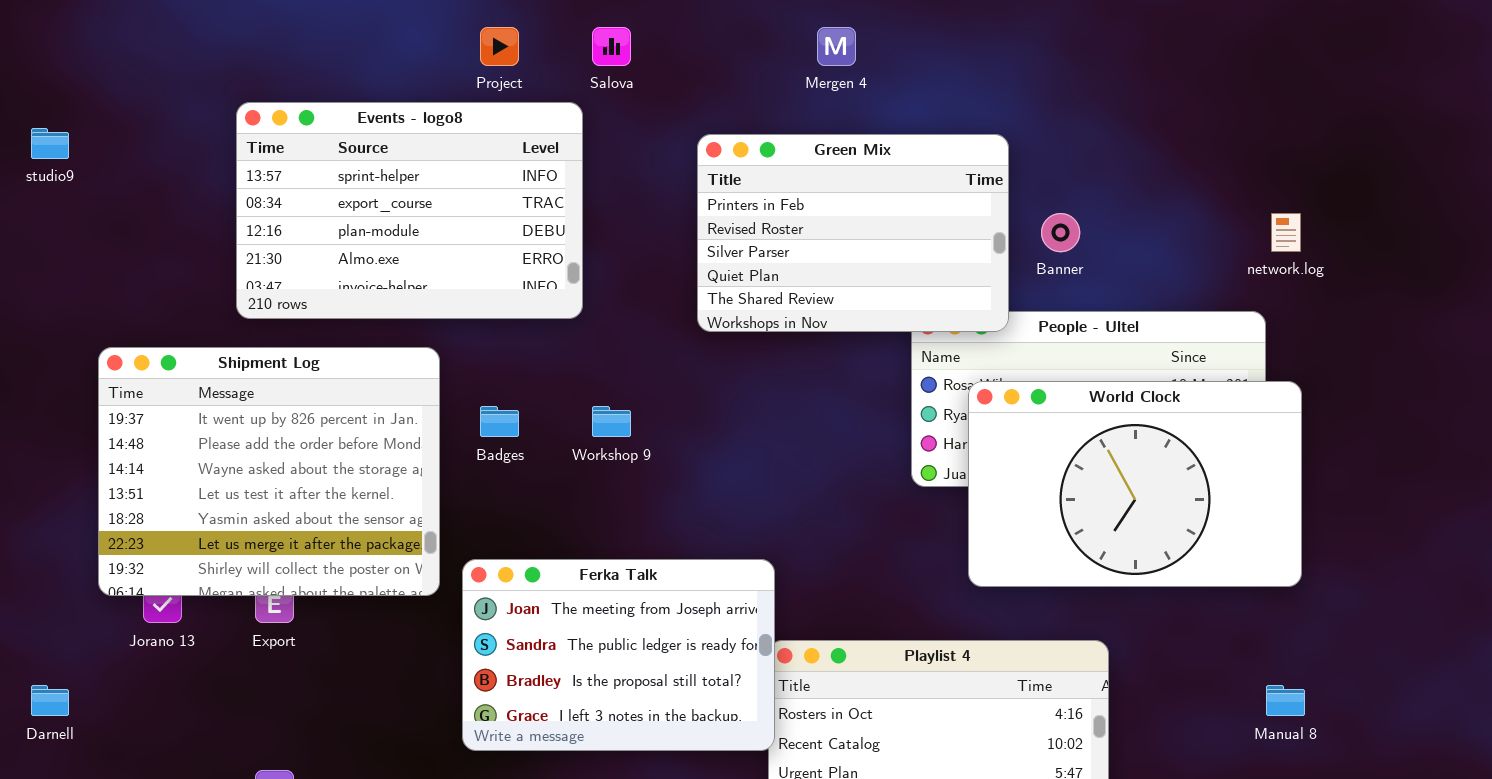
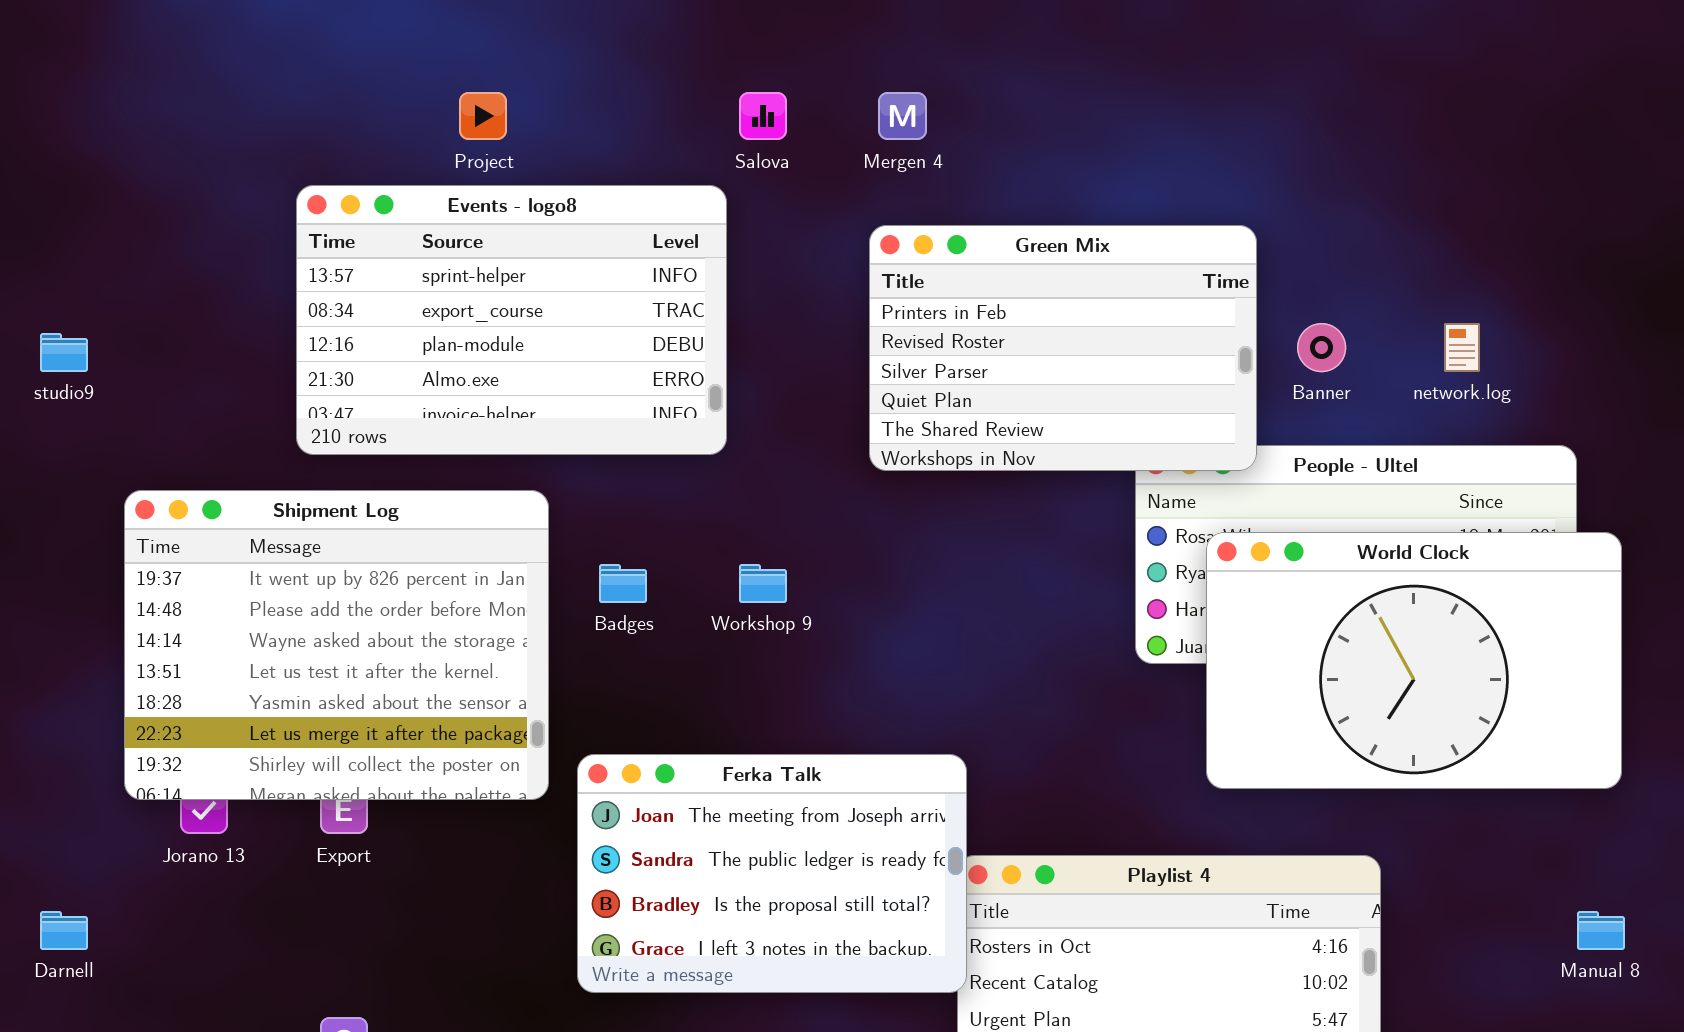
Project: [480,27,519,66] -> [459,92,507,140], moved
Mergen 4: [817,27,856,66] -> [878,92,927,140], moved
studio9: [31,128,69,159] -> [40,333,88,372], moved
network.log: [1271,213,1301,252] -> [1444,323,1480,372], moved

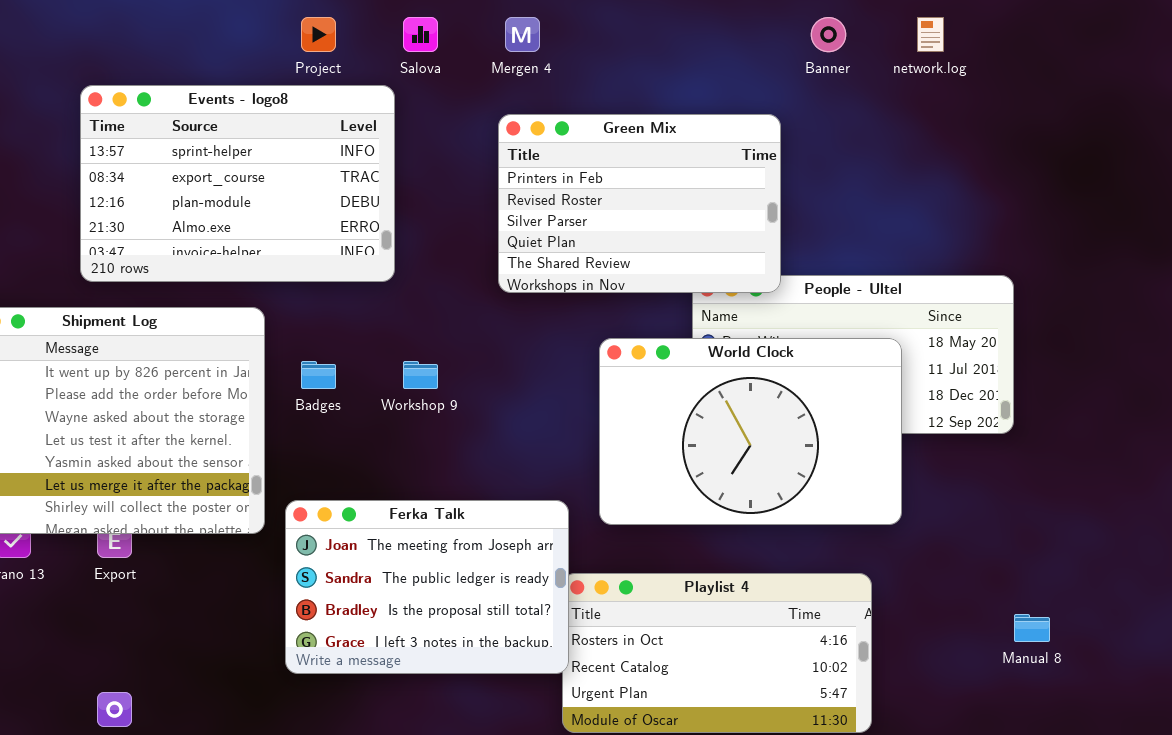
Project: [459,92,507,140] -> [301,17,336,52], moved
Banner: [1297,323,1346,372] -> [811,17,846,52], moved
network.log: [1444,323,1480,372] -> [917,17,944,52], moved
World Clock: [1206,532,1622,789] -> [599,338,902,525], moved

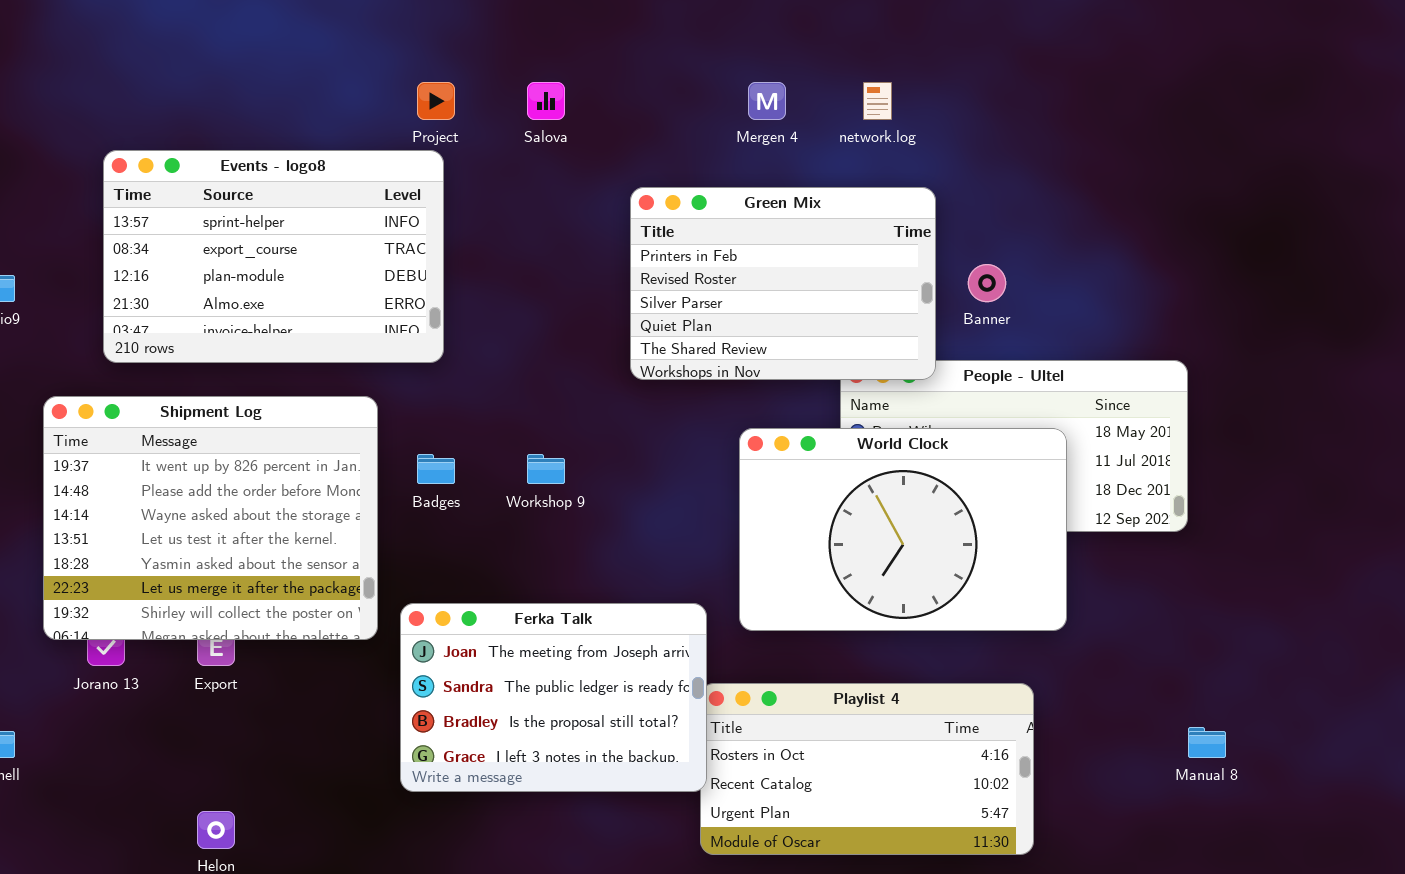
Mergen 4: [505,17,540,52] -> [748,82,786,120], moved
Banner: [811,17,846,52] -> [968,264,1006,302], moved
network.log: [917,17,944,52] -> [863,82,892,120], moved
Events - logo8: [80,85,395,282] -> [103,150,444,363], moved

